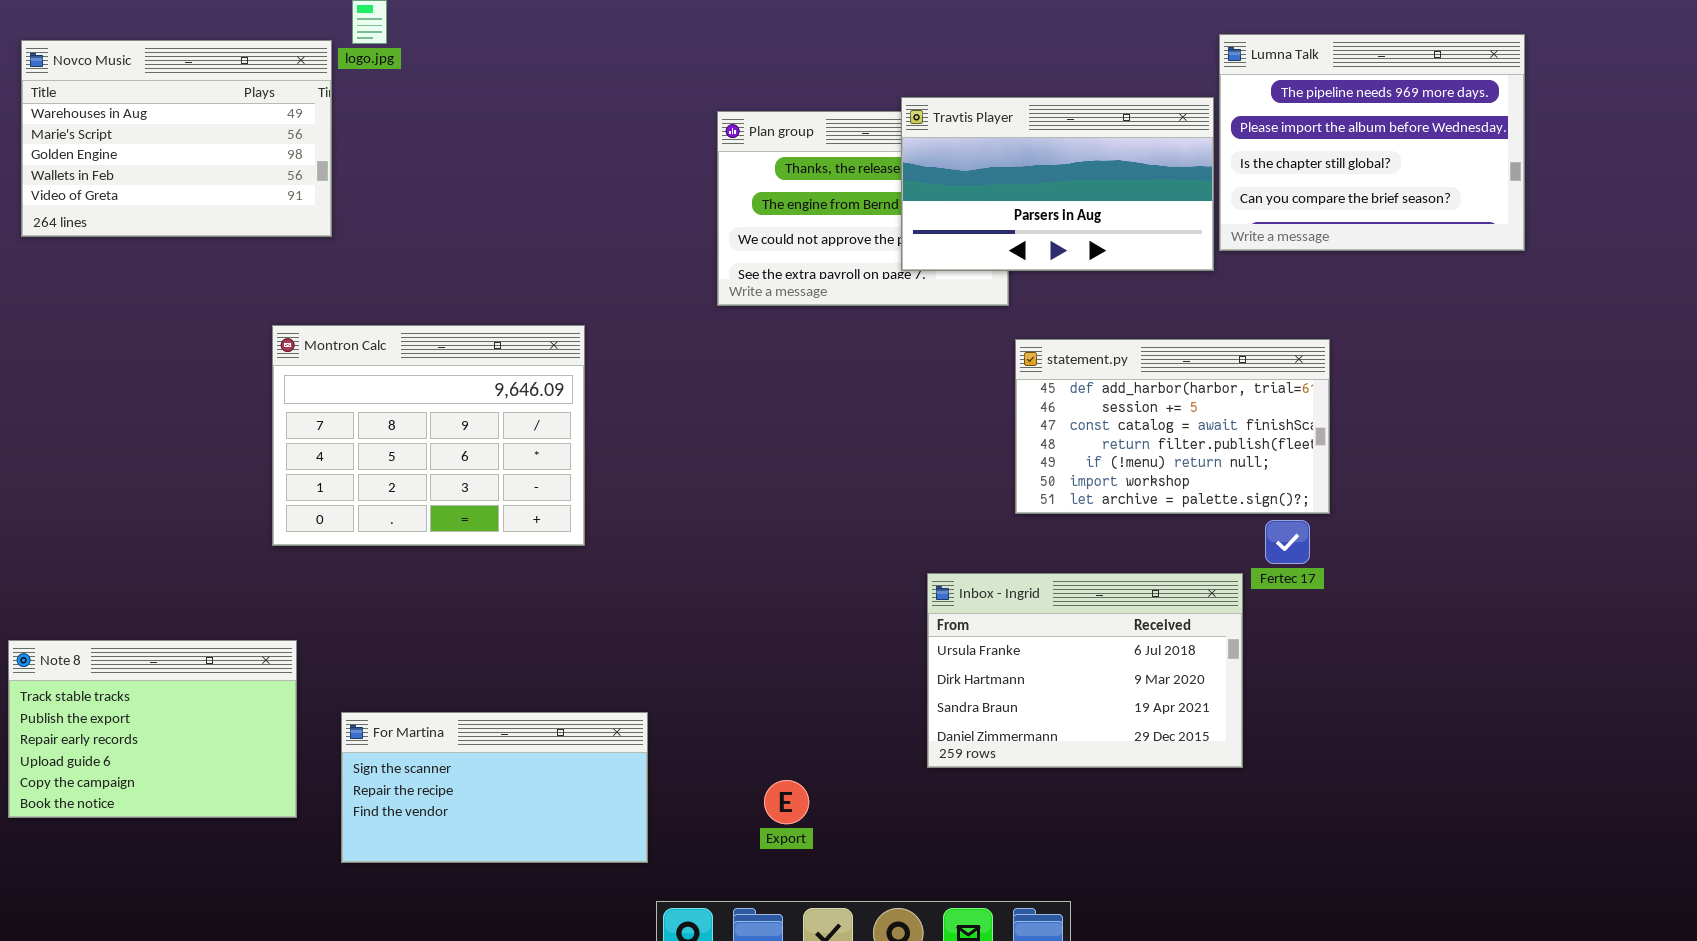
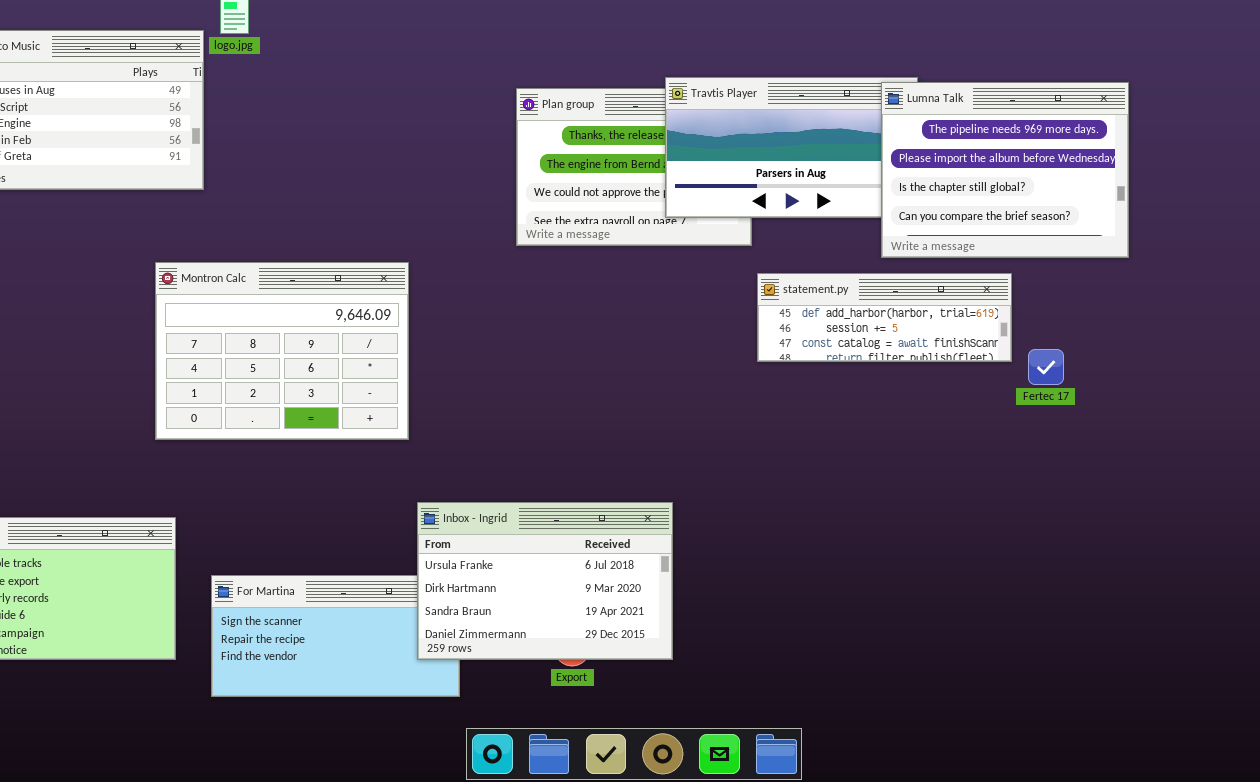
Lumna Talk: [1219,34,1525,251] -> [881,82,1129,258], moved
statement.py: [1015,339,1330,514] -> [757,273,1012,362], resized
Fertec 17: [1265,520,1310,564] -> [1028,349,1064,385], moved
Inbox - Ingrid: [927,573,1243,768] -> [417,502,673,660], moved

